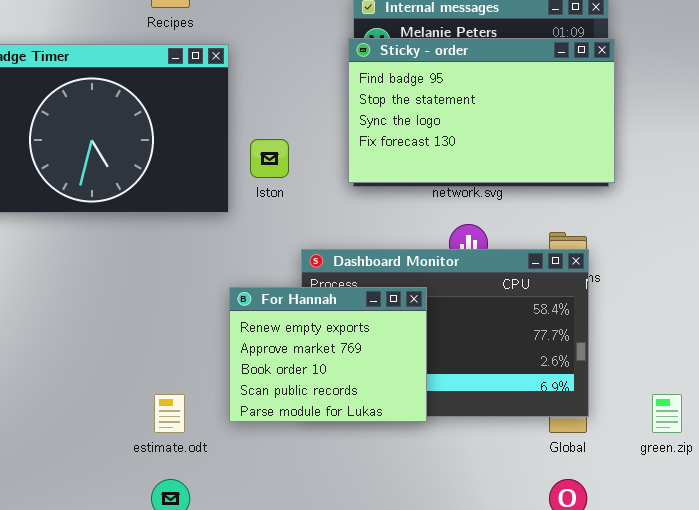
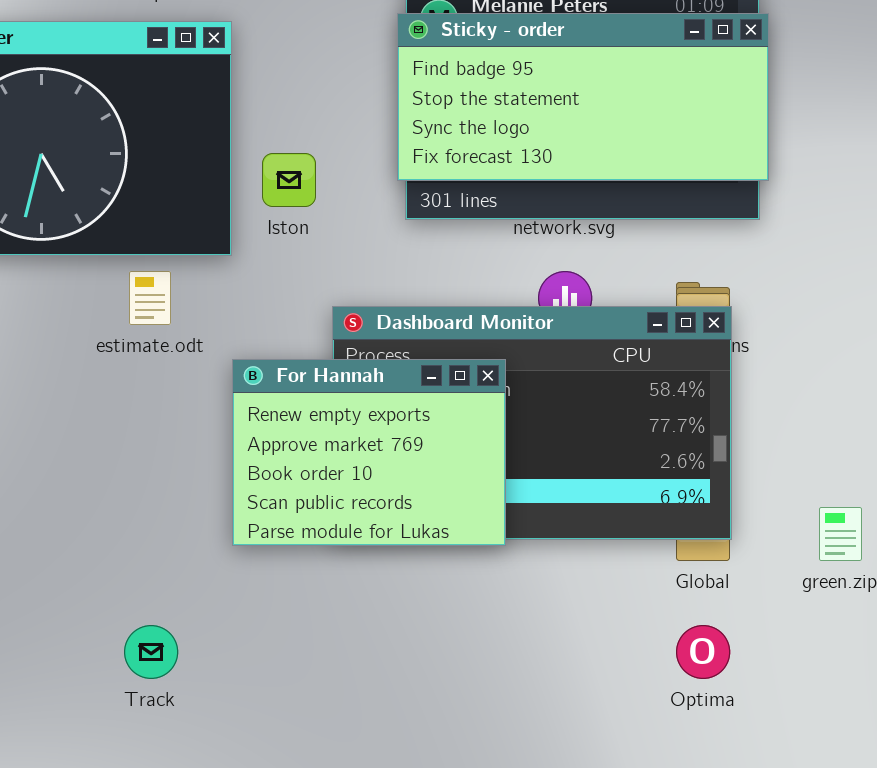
Sticky - order: [348,38,615,183] -> [397,13,769,181], resized
estimate.odt: [154,394,185,433] -> [129,271,171,325], moved

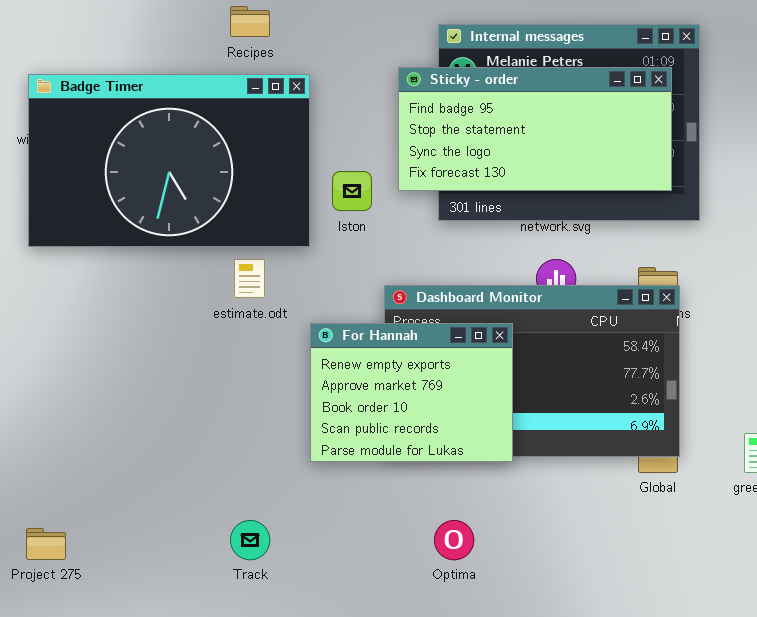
Sticky - order: [397,13,769,181] -> [398,67,672,191], moved
Optima: [676,625,730,679] -> [434,520,474,560], moved

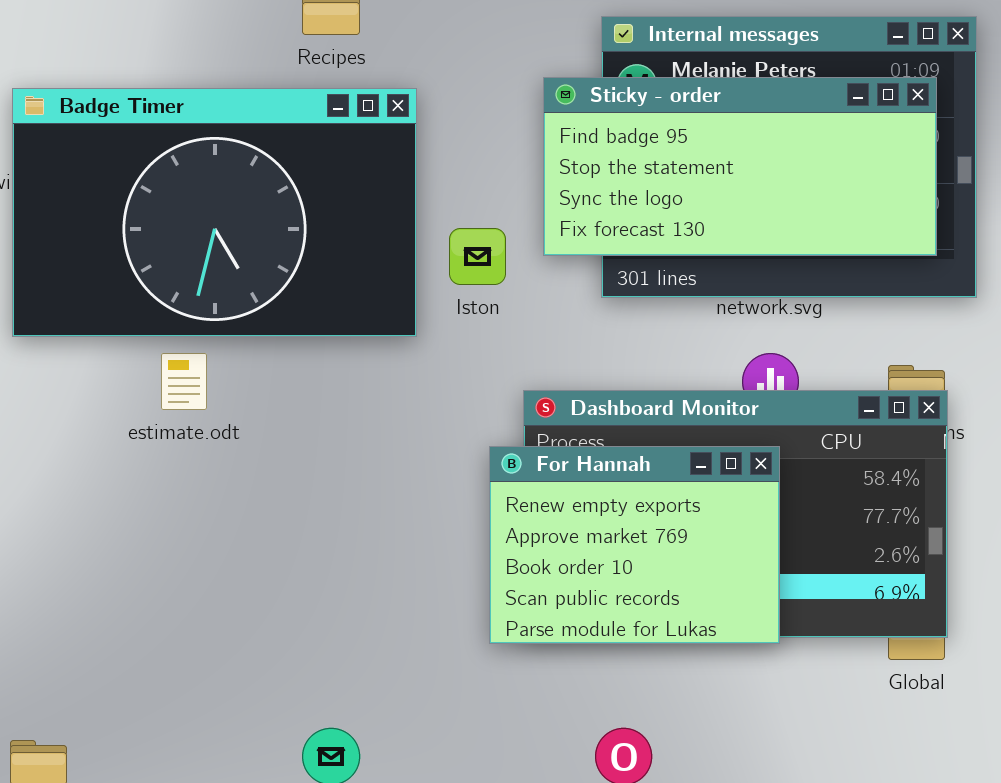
estimate.odt: [234,259,265,298] -> [161,353,207,410], moved
For Hannah: [310,323,513,462] -> [489,446,780,644], moved

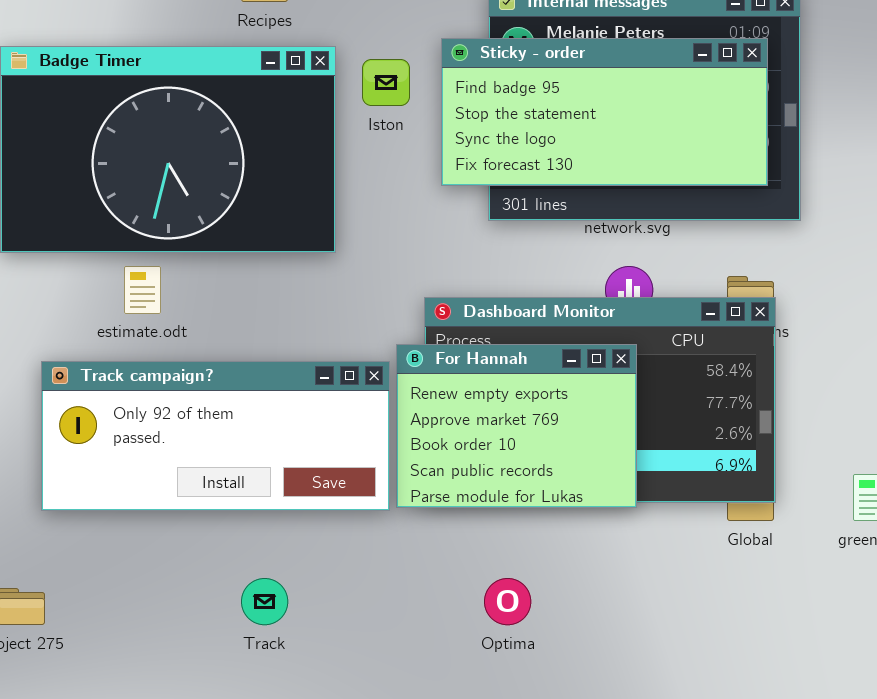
Iston: [449,228,506,285] -> [362,59,410,106], moved
Track campaign?: none -> [41,361,390,511], opened

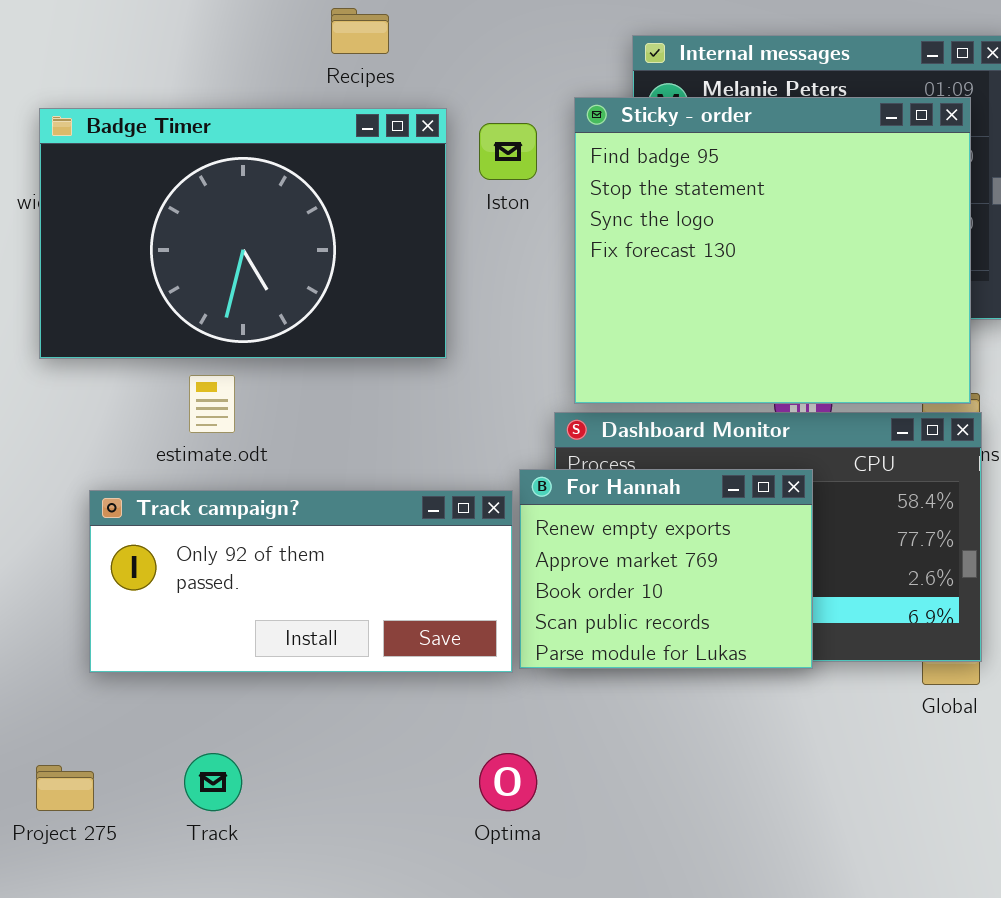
Sticky - order: [441,38,768,186] -> [574,97,971,404], resized
Track: [241,578,288,625] -> [184,753,242,811], moved
Optima: [484,578,531,625] -> [479,753,537,811], moved

